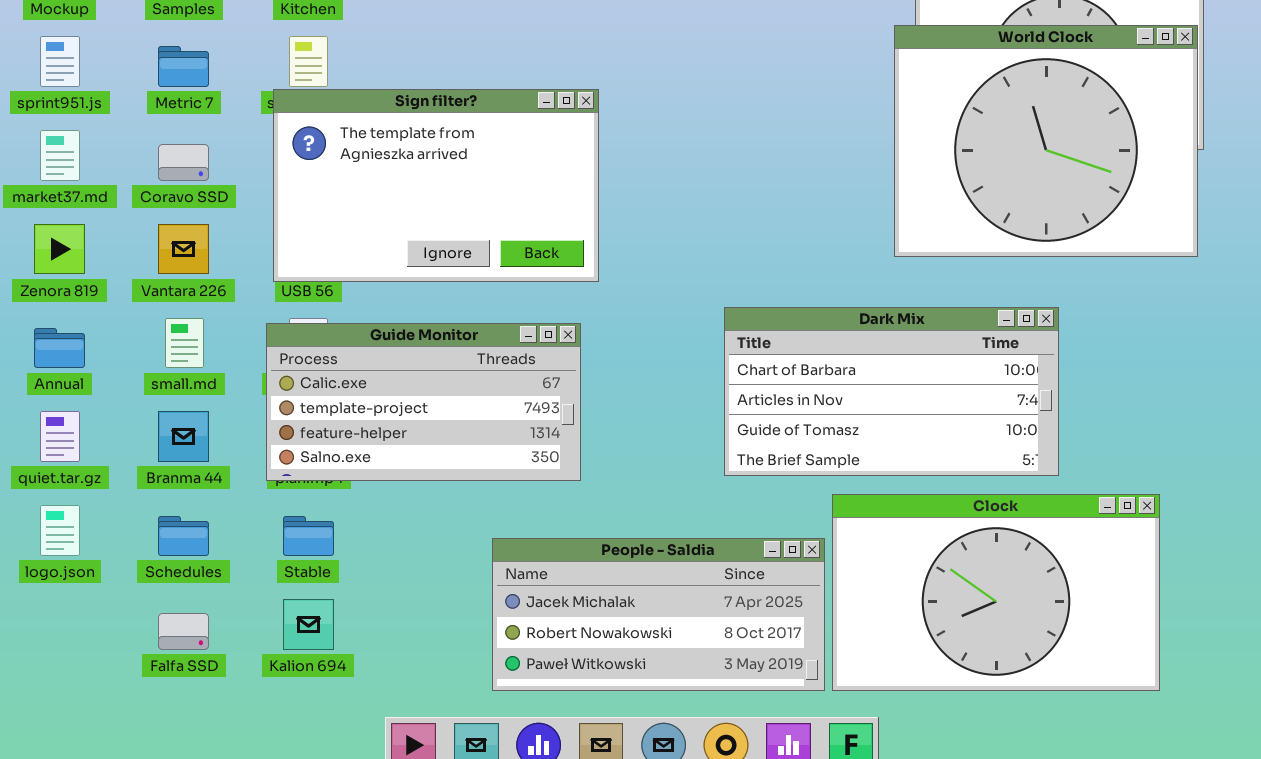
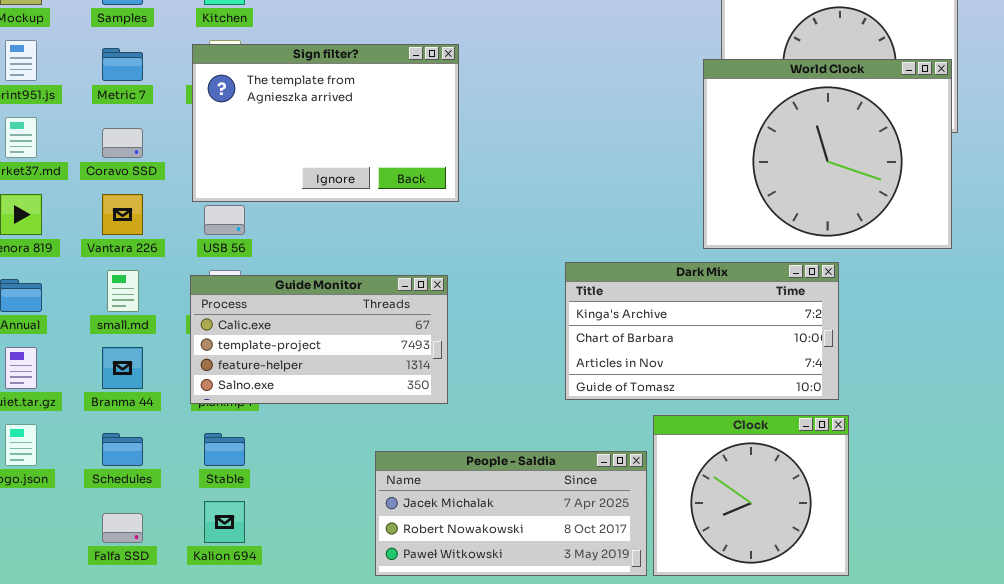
World Clock: [894,25,1198,257] -> [703,59,952,249], moved
Sign filter?: [273,89,599,282] -> [192,44,459,202], moved
Dark Mix: [724,307,1059,476] -> [565,262,839,400], scrolled up 1 row
Clock: [832,494,1160,691] -> [653,415,849,576], resized

